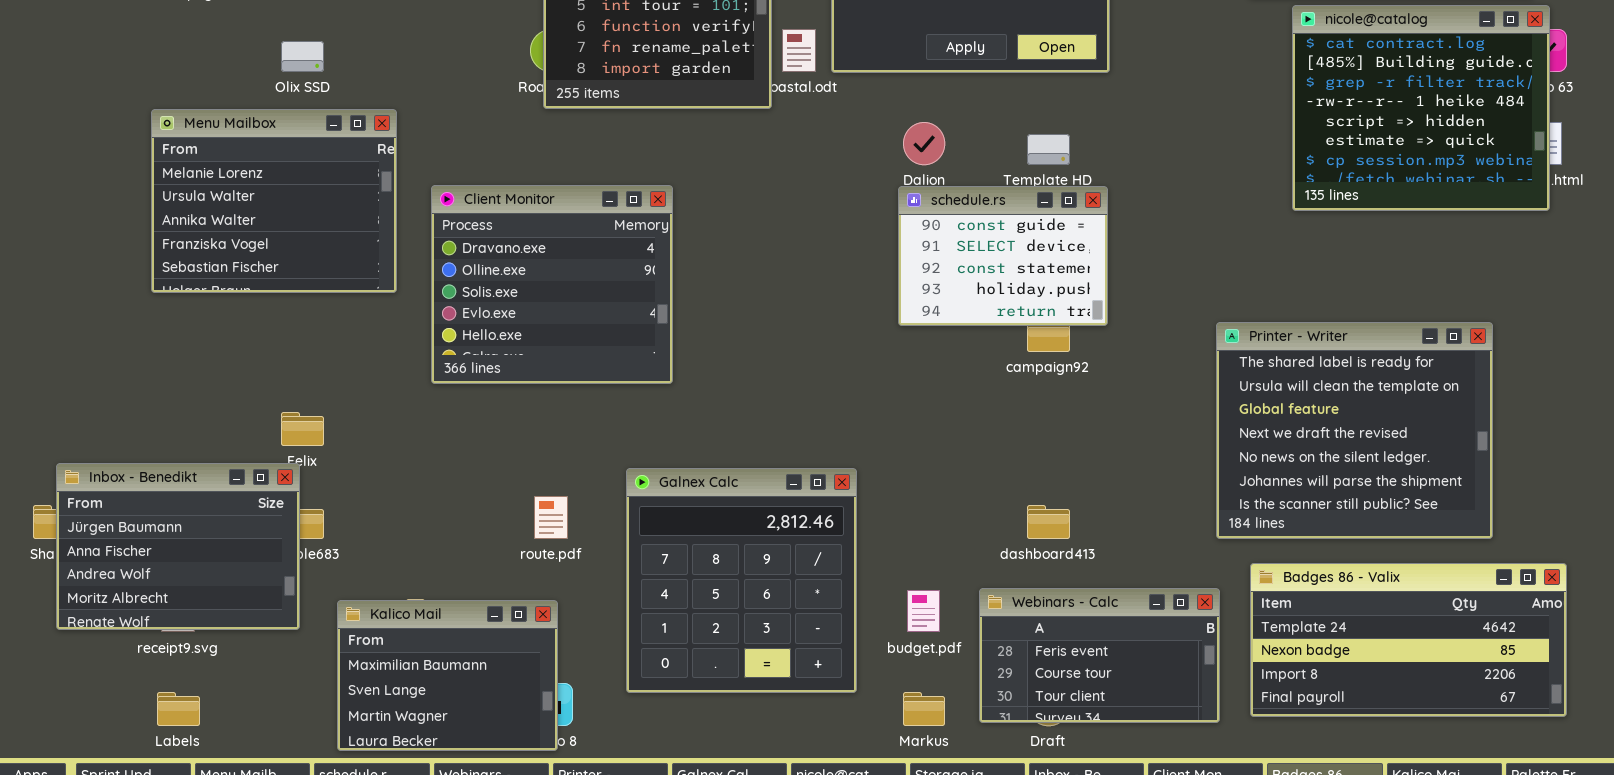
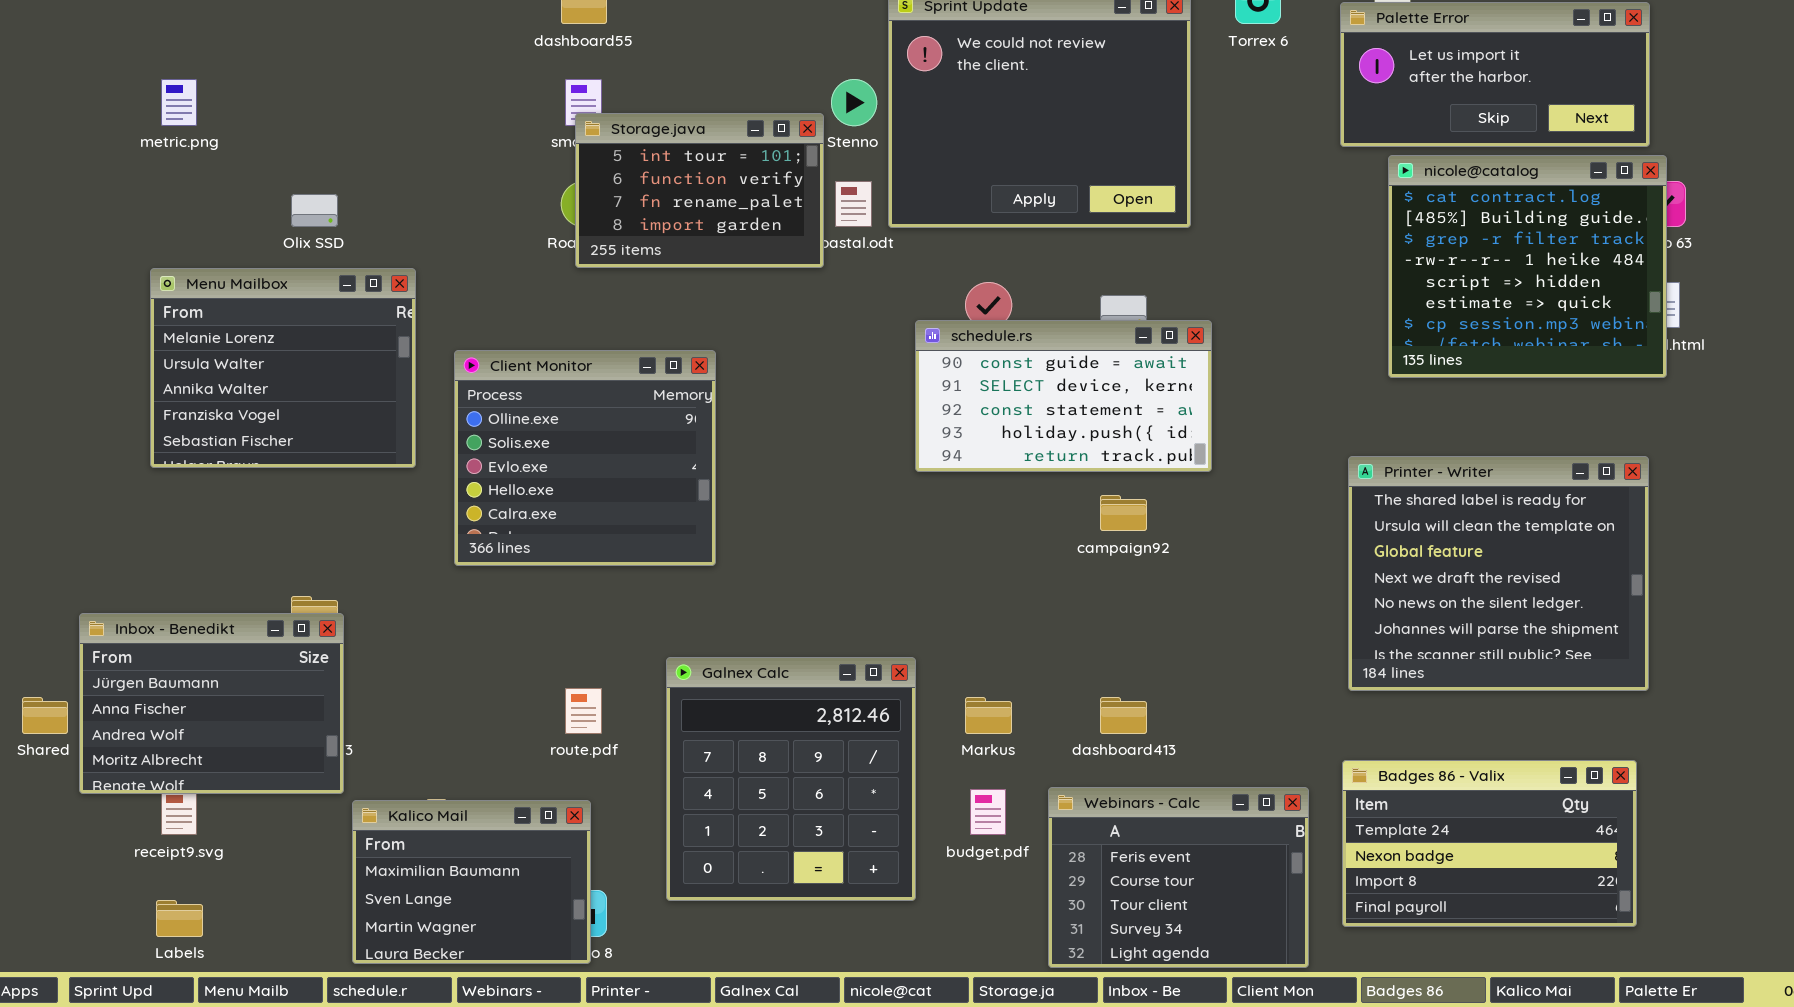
Client Monitor: [431,185,673,384] -> [454,350,716,566], scrolled down 1 row
schedule.rs: [898,186,1108,326] -> [915,320,1212,472], moved, resized
Printer - Writer: [1216,322,1493,539] -> [1348,456,1649,691], moved
Inbox - Benedikt: [56,463,300,630] -> [79,613,344,794], moved
Badges 86 - Valix: [1250,563,1567,717] -> [1342,760,1637,927], resized
Webinars - Calc: [979,588,1220,723] -> [1048,787,1309,968], resized
Markus: [903,692,945,726] -> [965,697,1012,734], moved

